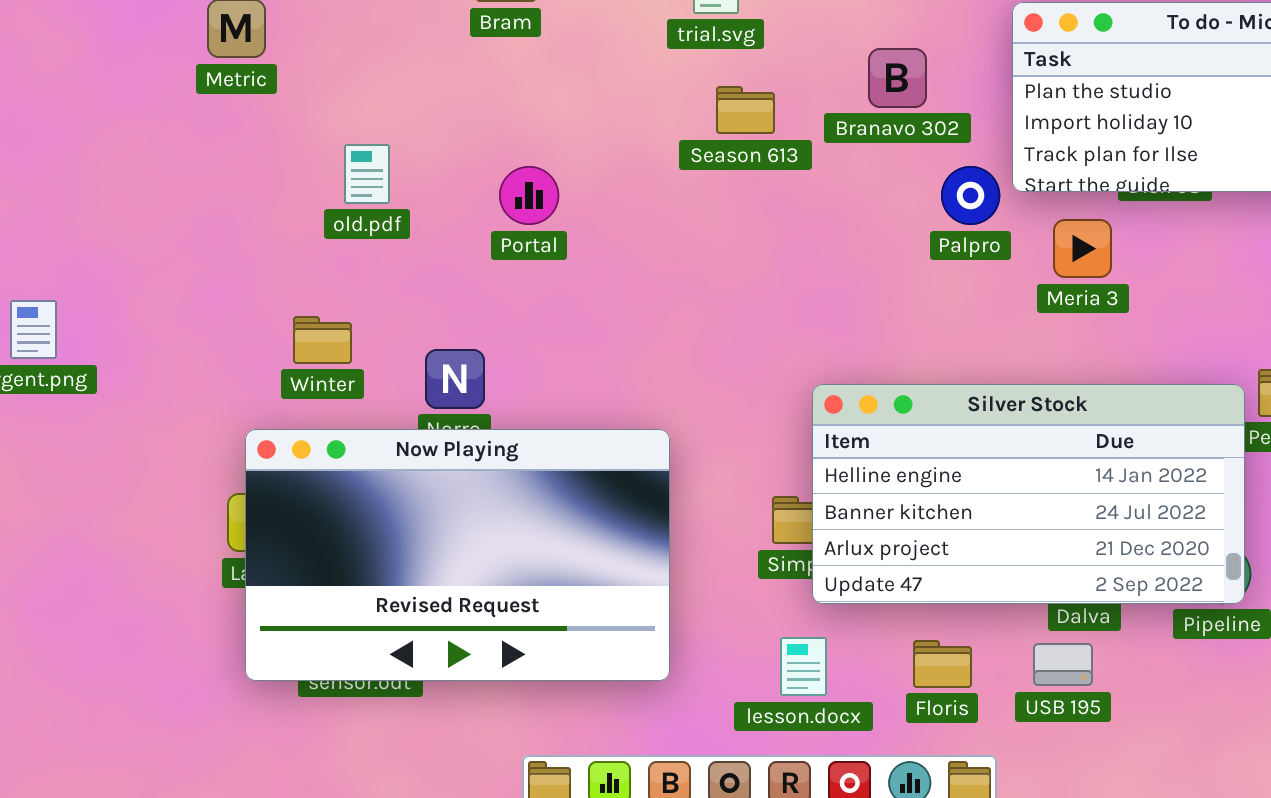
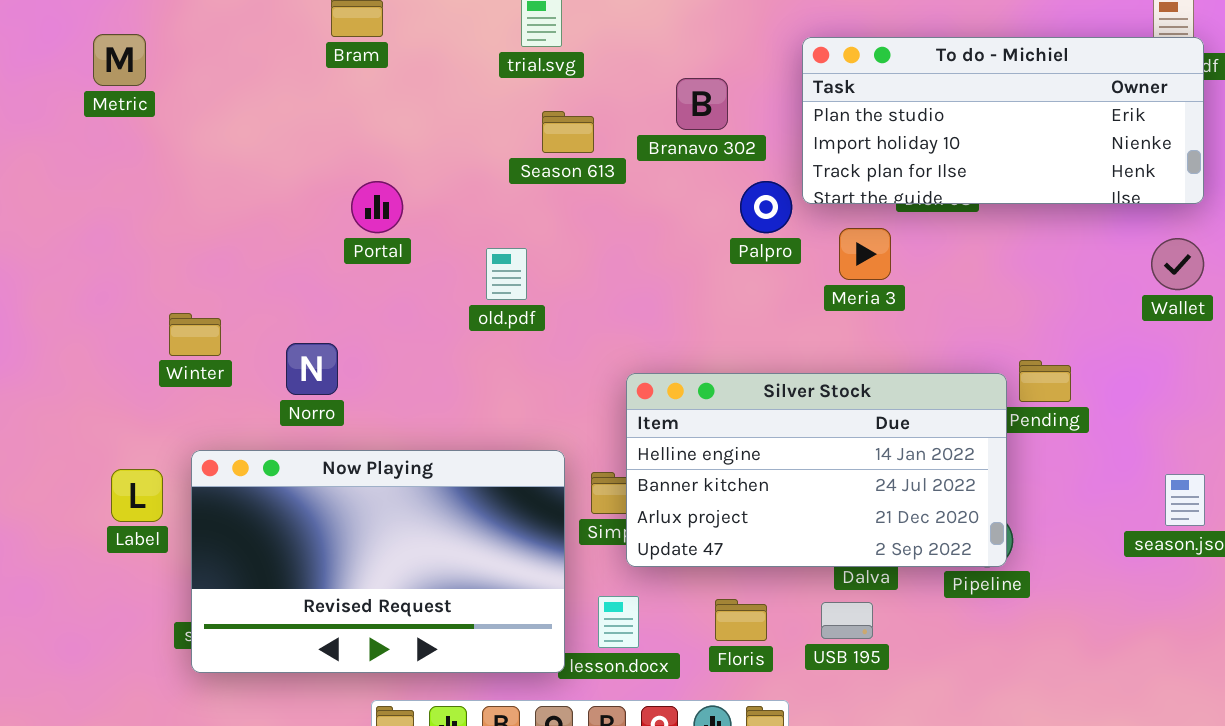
old.pdf: [344,144,390,204] -> [486,248,527,300], moved
Now Playing: [245,429,670,681] -> [191,450,565,673], moved

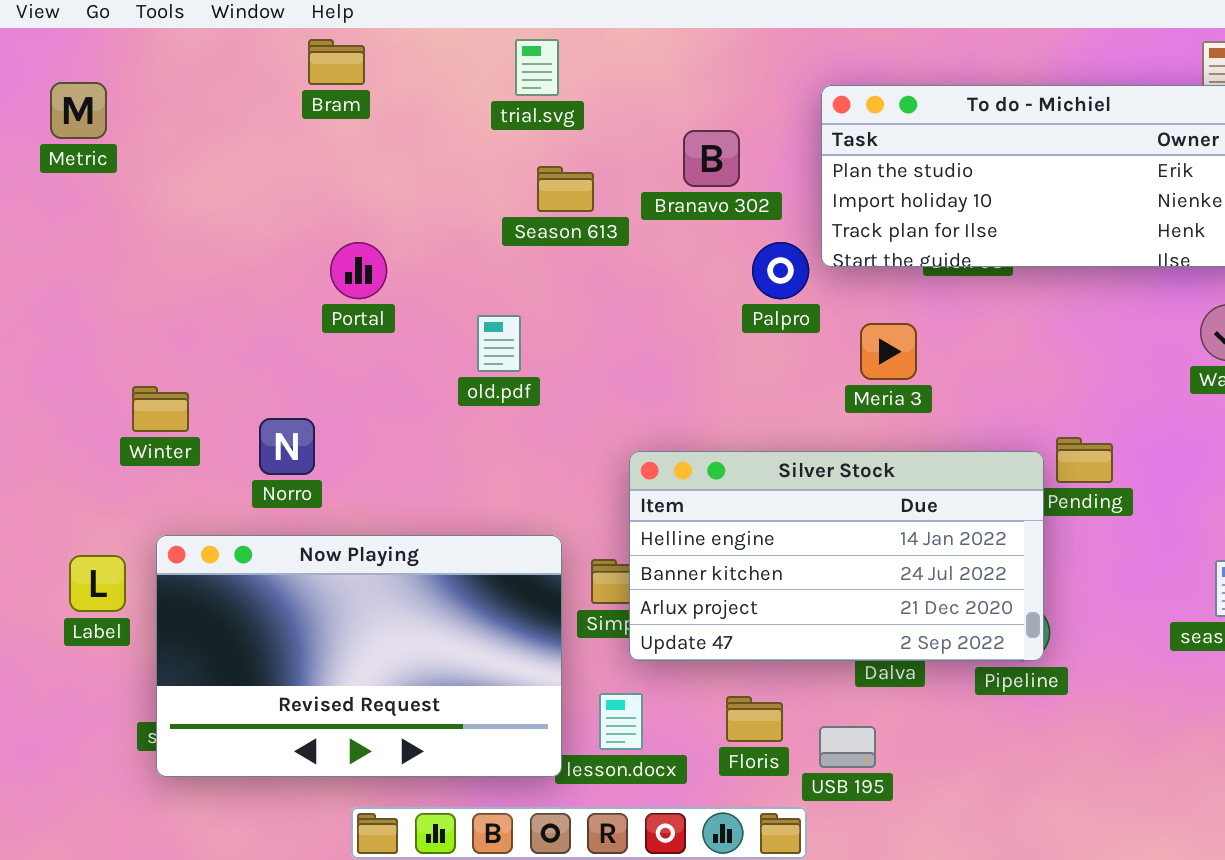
Meria 3: [839,228,891,280] -> [860,323,917,380], moved
USB 195: [821,602,873,639] -> [819,726,876,768], moved

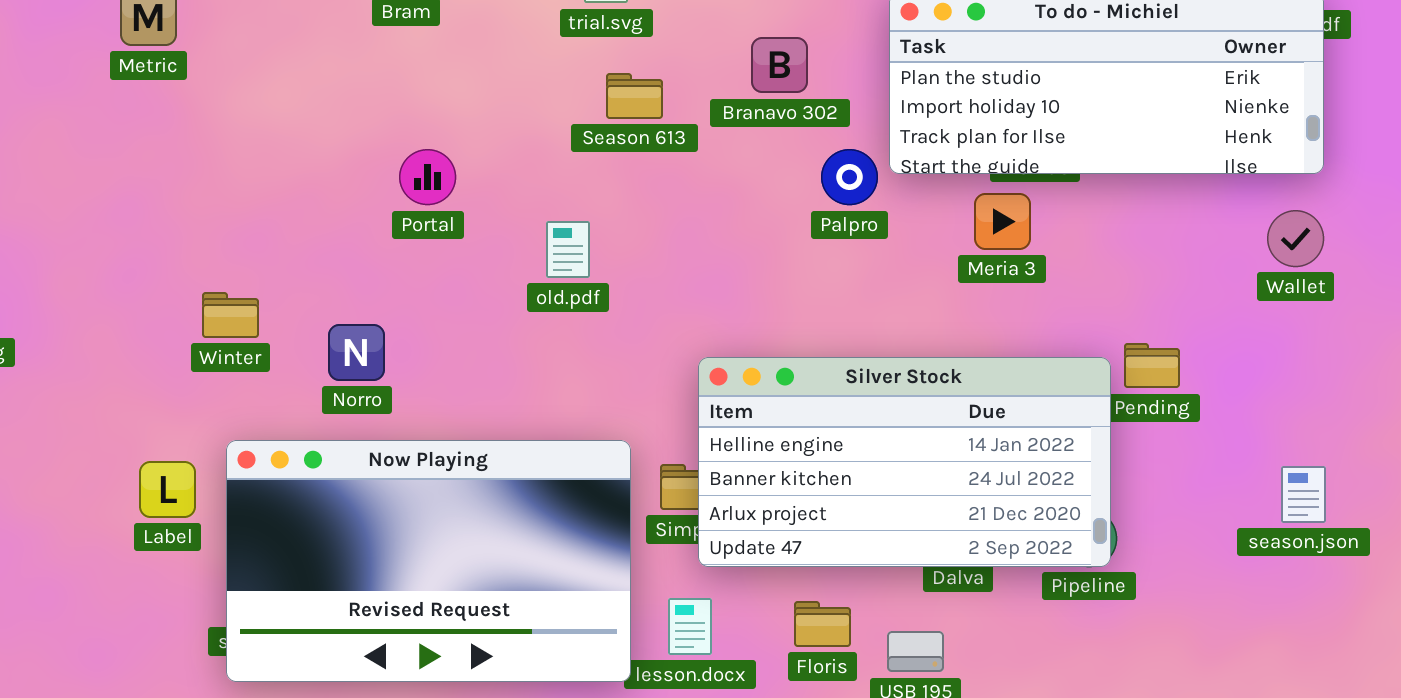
Meria 3: [860,323,917,380] -> [974,193,1031,250], moved

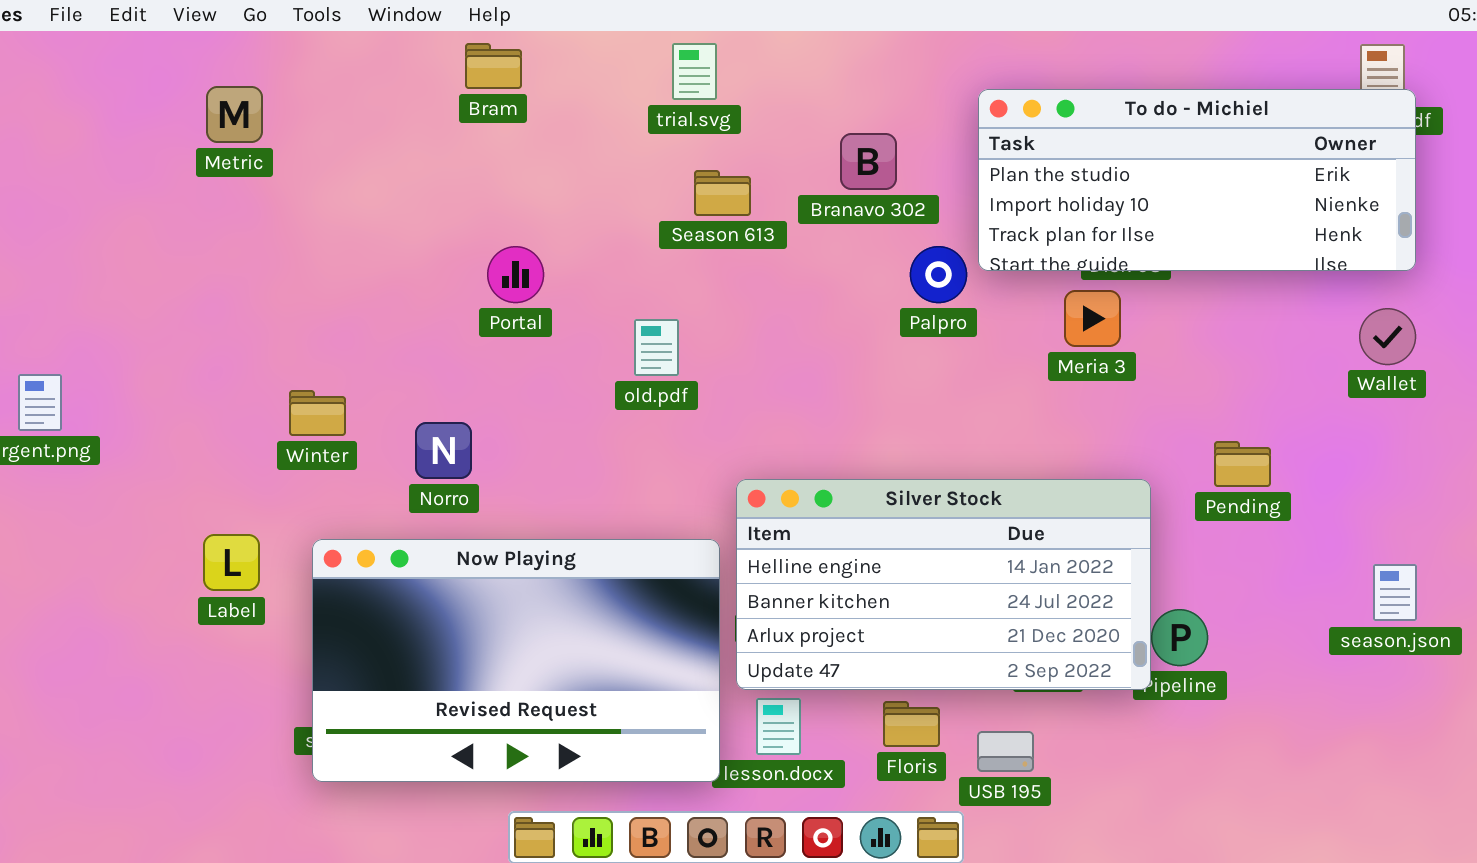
Silver Stock: [698,357,1111,567] -> [736,479,1151,690], moved
Label: [139,461,196,518] -> [203,534,260,591], moved

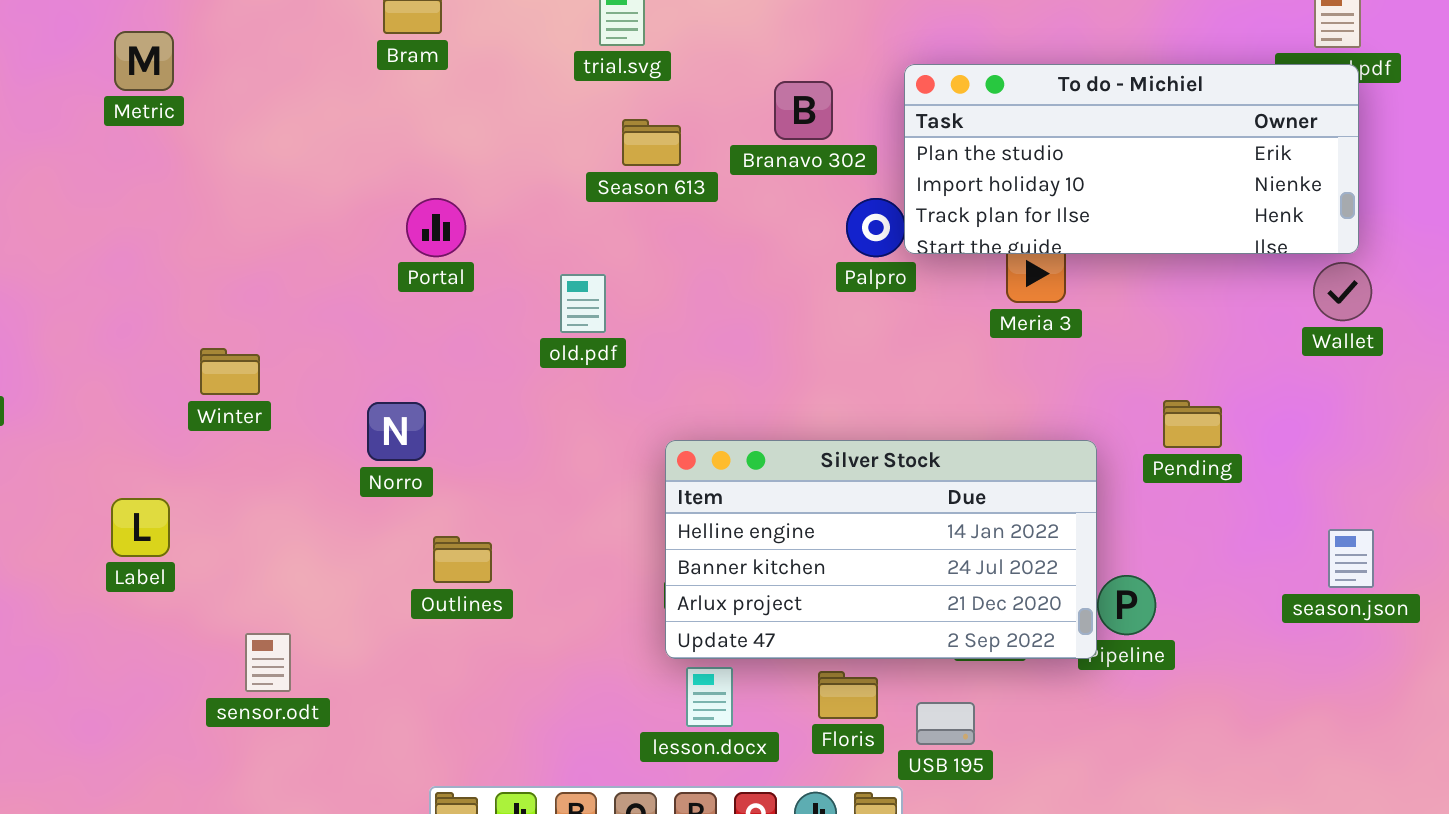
To do - Michiel: [978,89,1416,271] -> [904,64,1359,254], moved
Norro: [415,422,472,479] -> [367,402,426,461], moved
Now Playing: [312,539,720,782] -> none, closed

